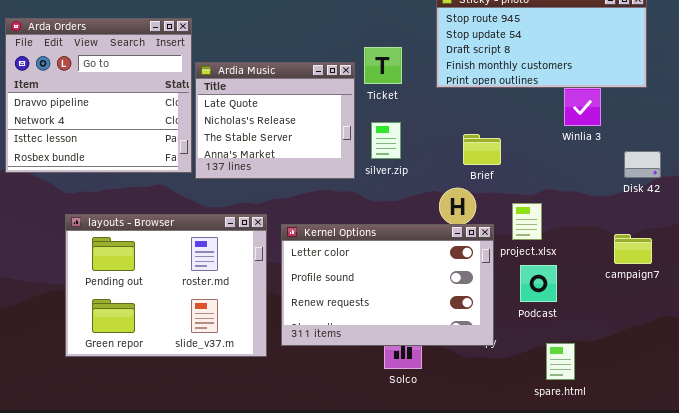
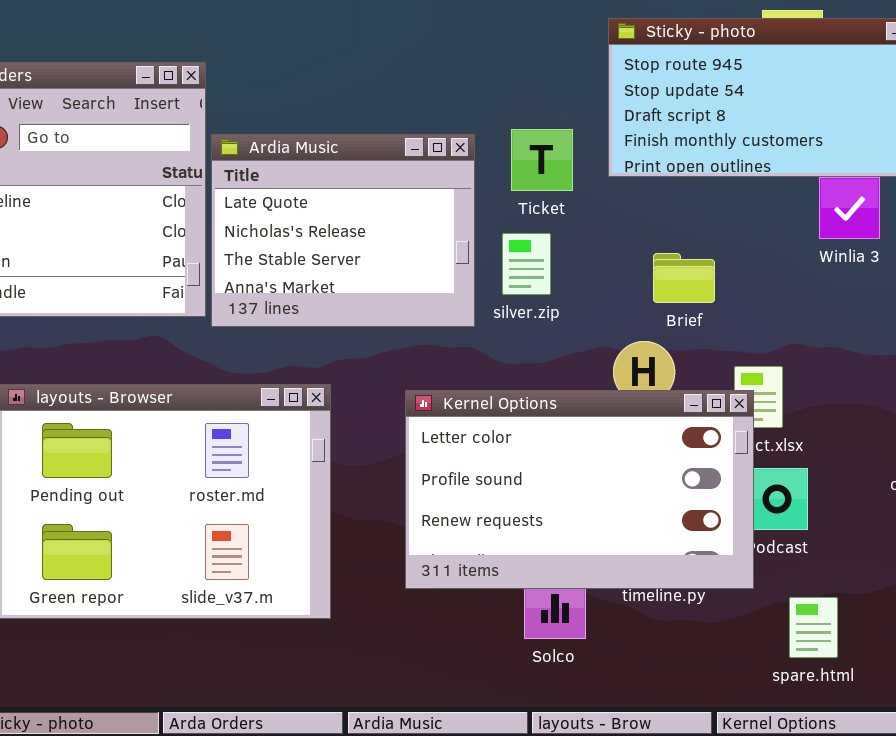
Ticket: [364,47,402,84] -> [511,129,573,191], moved
Kernel Options: [281,224,494,346] -> [405,390,754,589], moved

